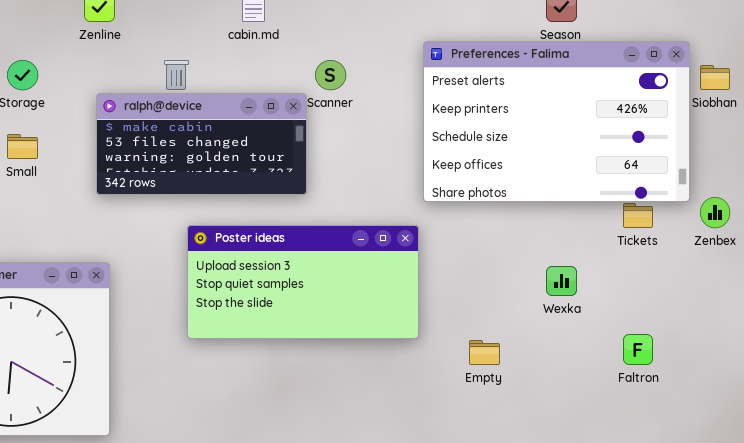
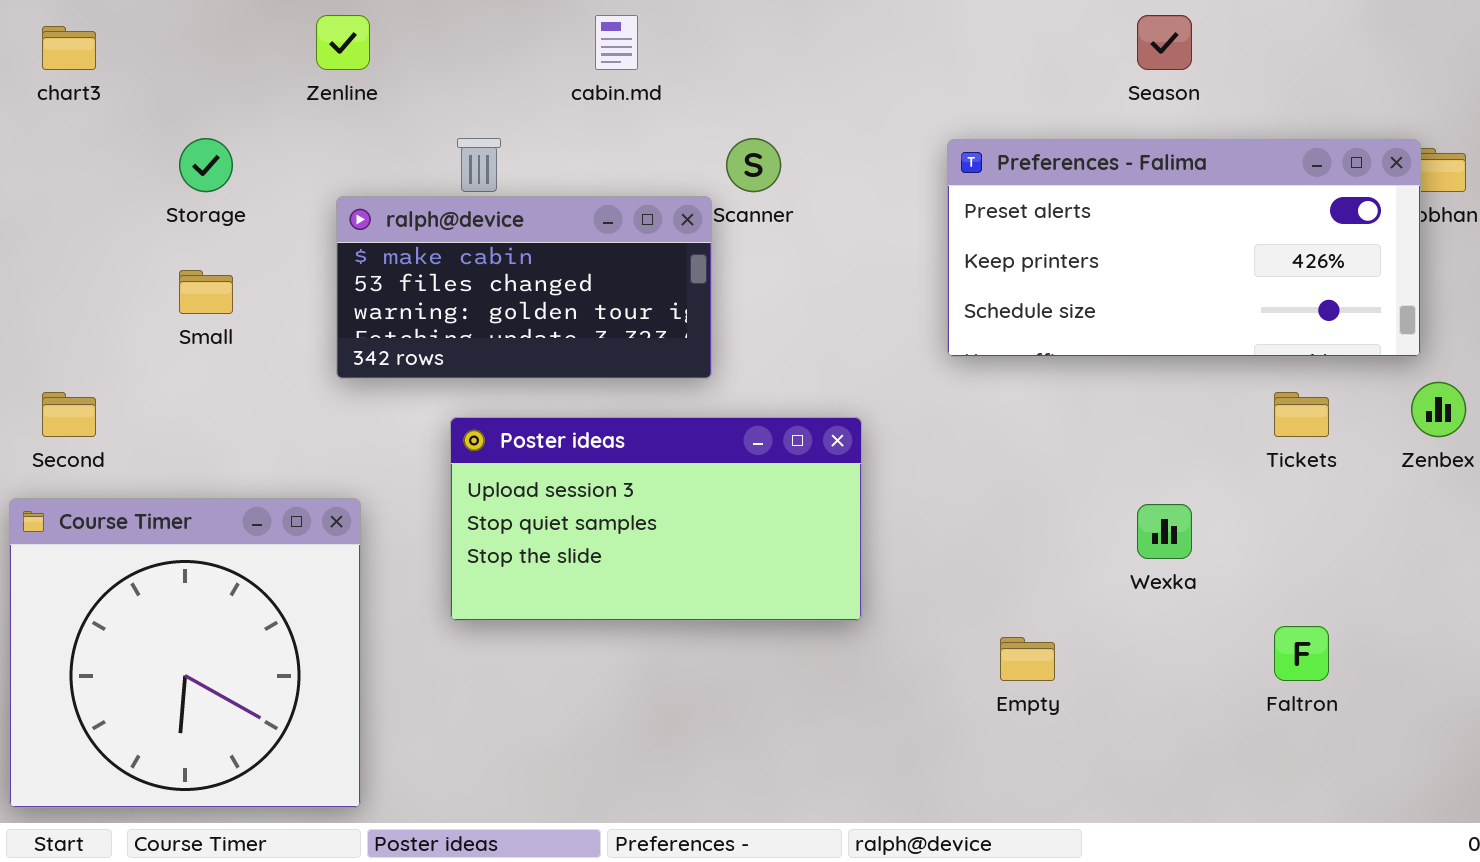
Preferences - Falima: [423,41,690,202] -> [947,139,1421,357], moved, resized
Poster ideas: [187,225,419,339] -> [450,417,862,621], moved

